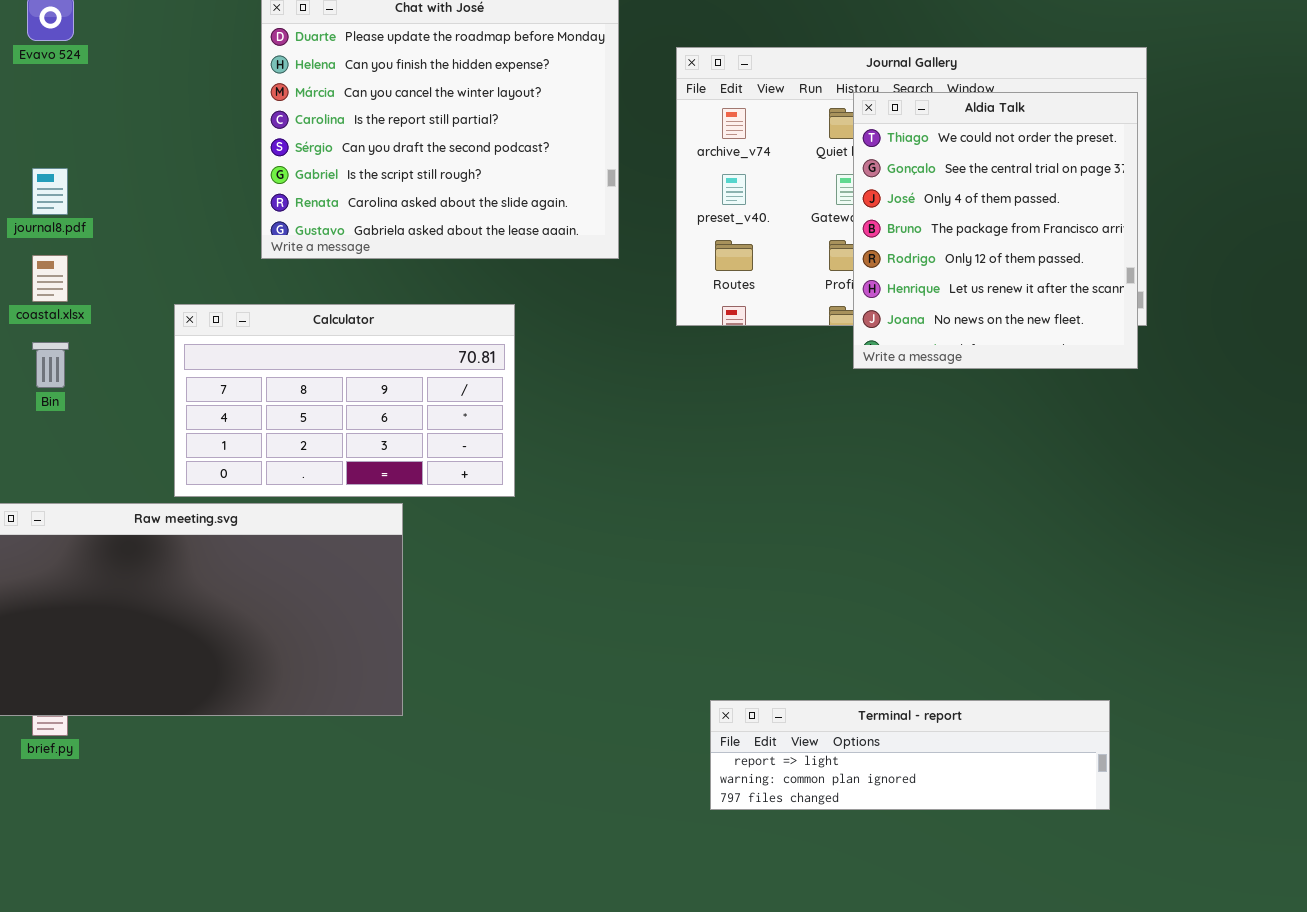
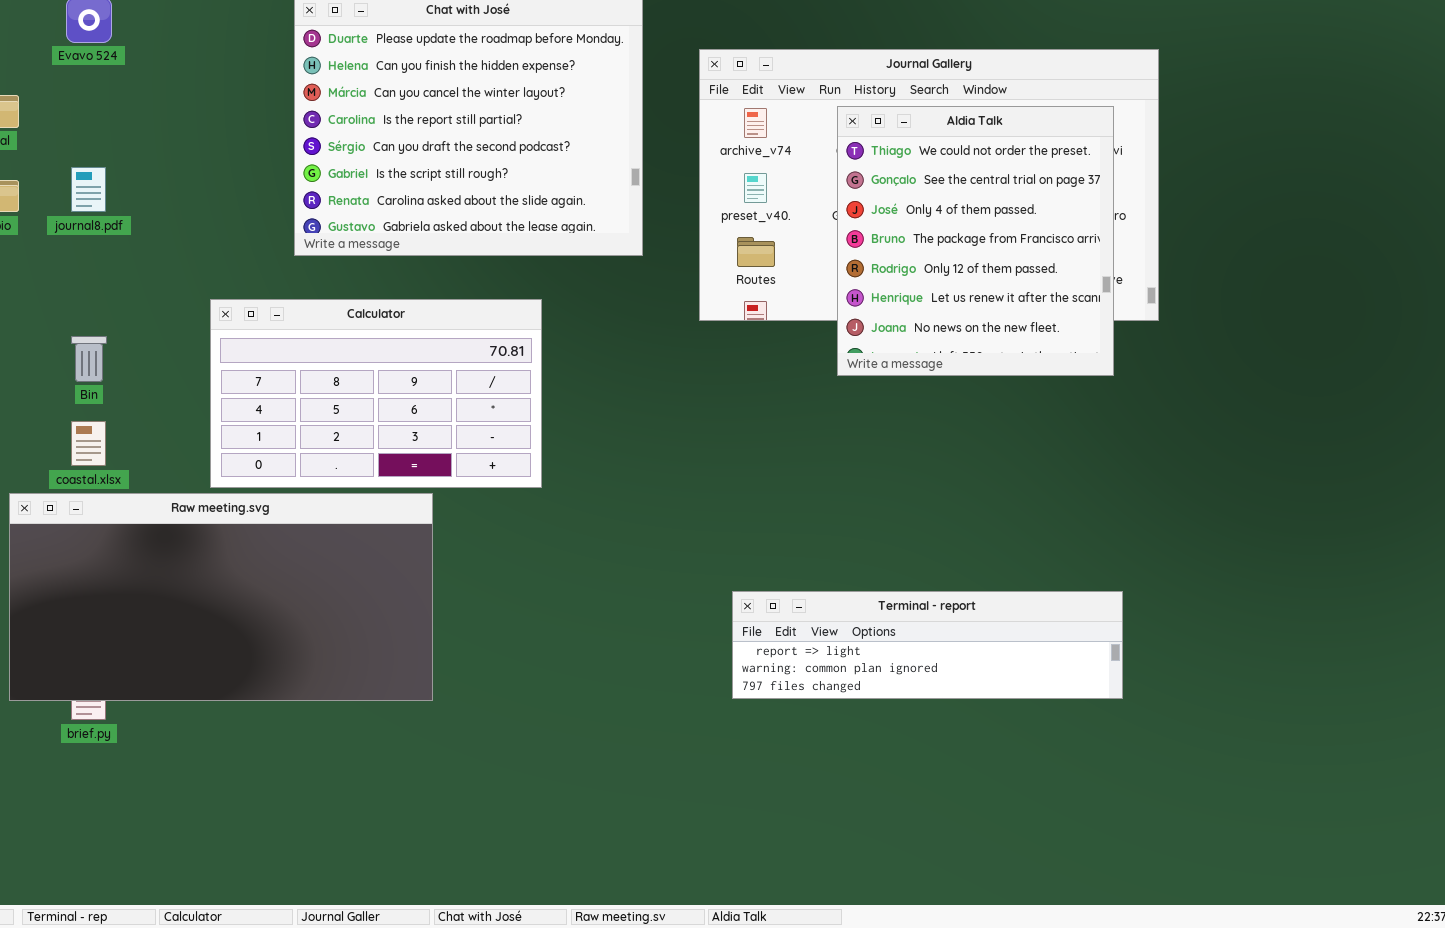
Aldia Talk: [853,92,1138,369] -> [837,106,1114,376], moved
coastal.xlsx: [32,255,68,302] -> [71,421,106,466], moved
Terminal - report: [710,700,1110,810] -> [732,591,1123,699], moved

